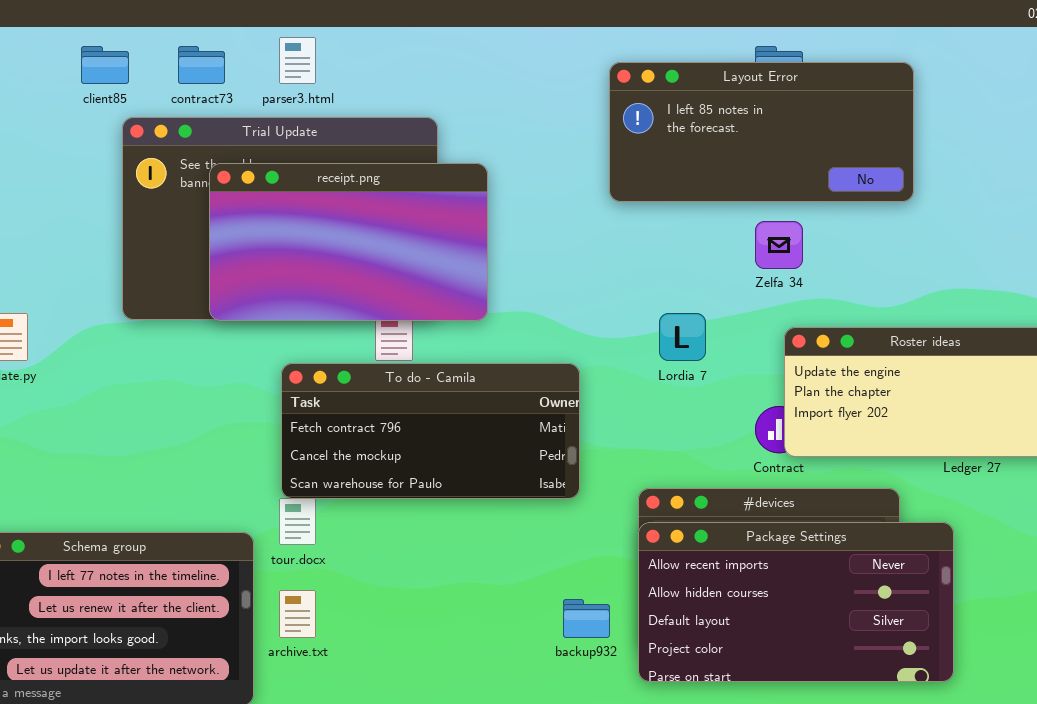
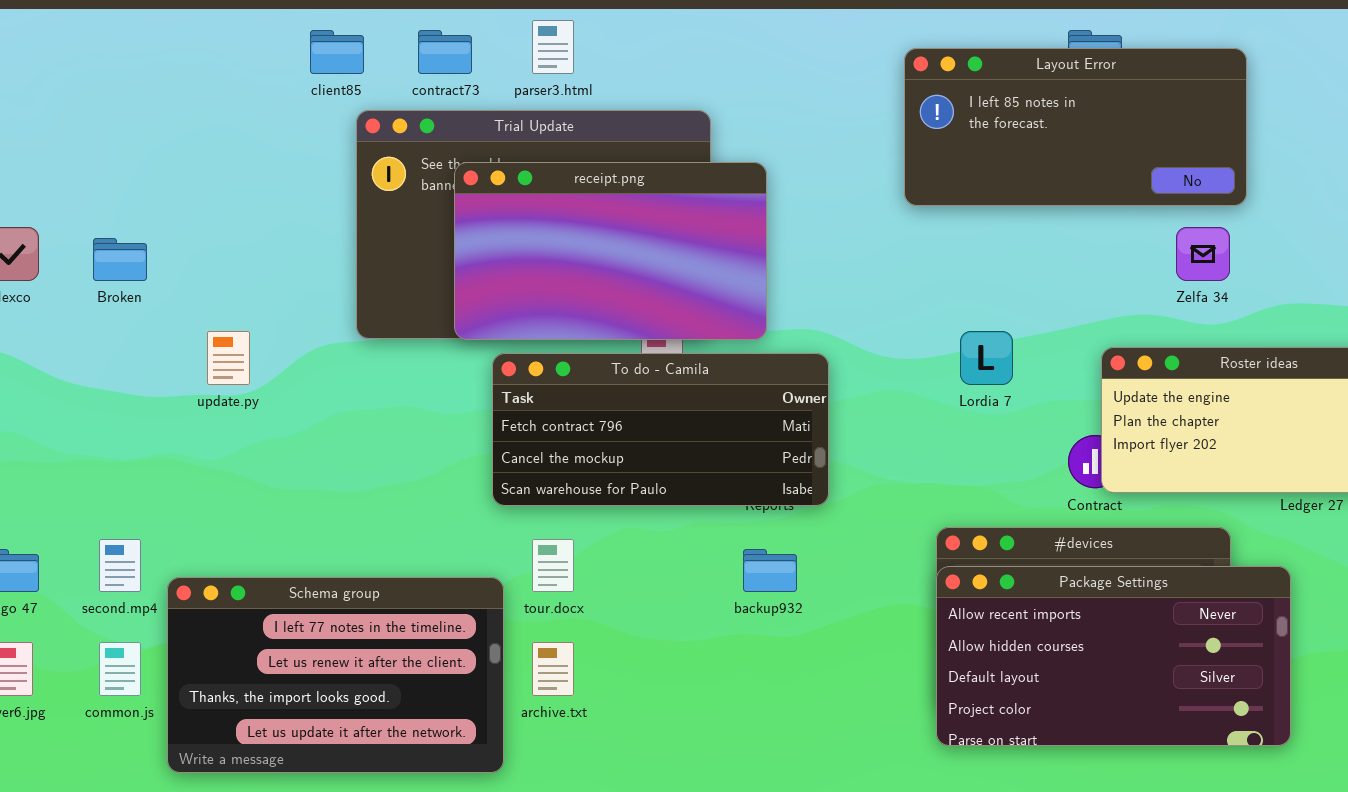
Zelfa 34: [755,221,803,269] -> [1176,227,1230,281], moved
To do - Camila: [281,363,580,499] -> [492,353,829,506], moved
backup932: [563,599,610,638] -> [743,549,797,592], moved

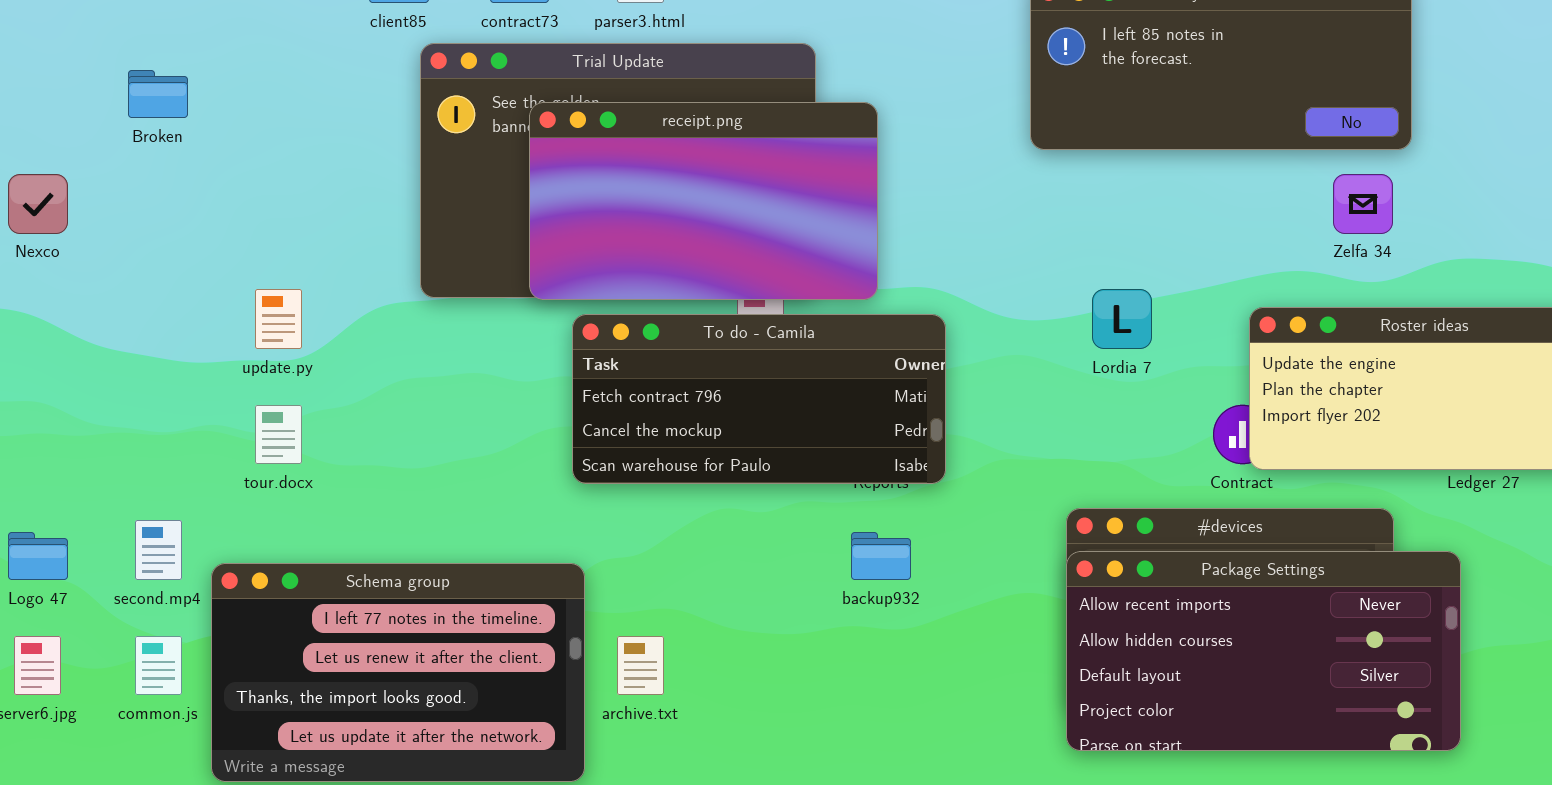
Broken: [93,238,147,281] -> [128,70,188,118], moved
tour.docx: [532,539,574,592] -> [255,405,302,464], moved

